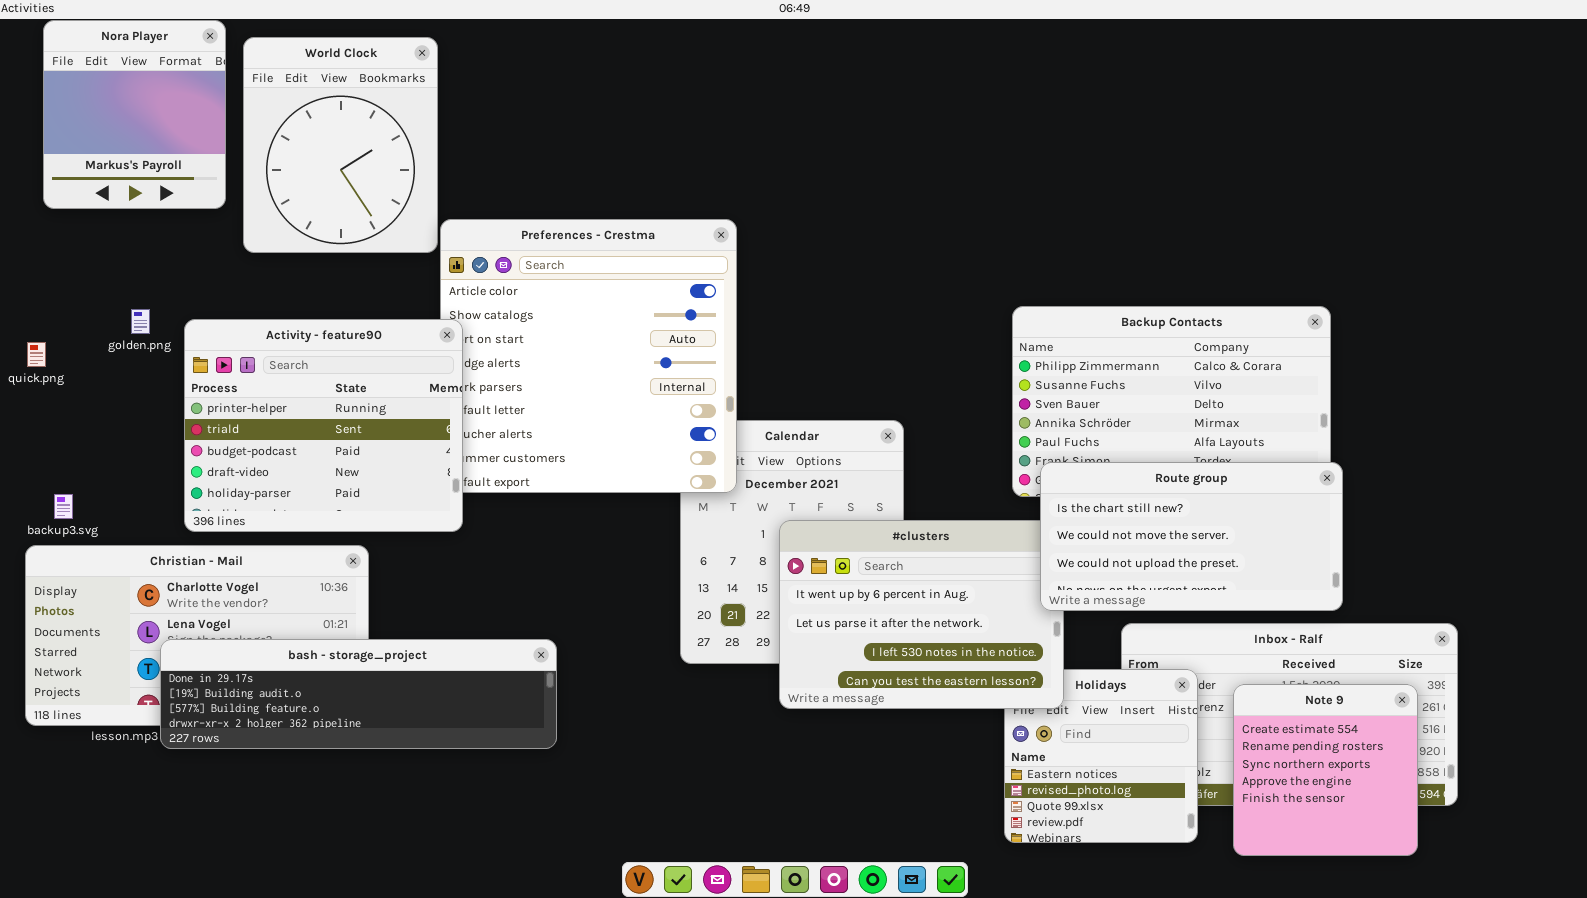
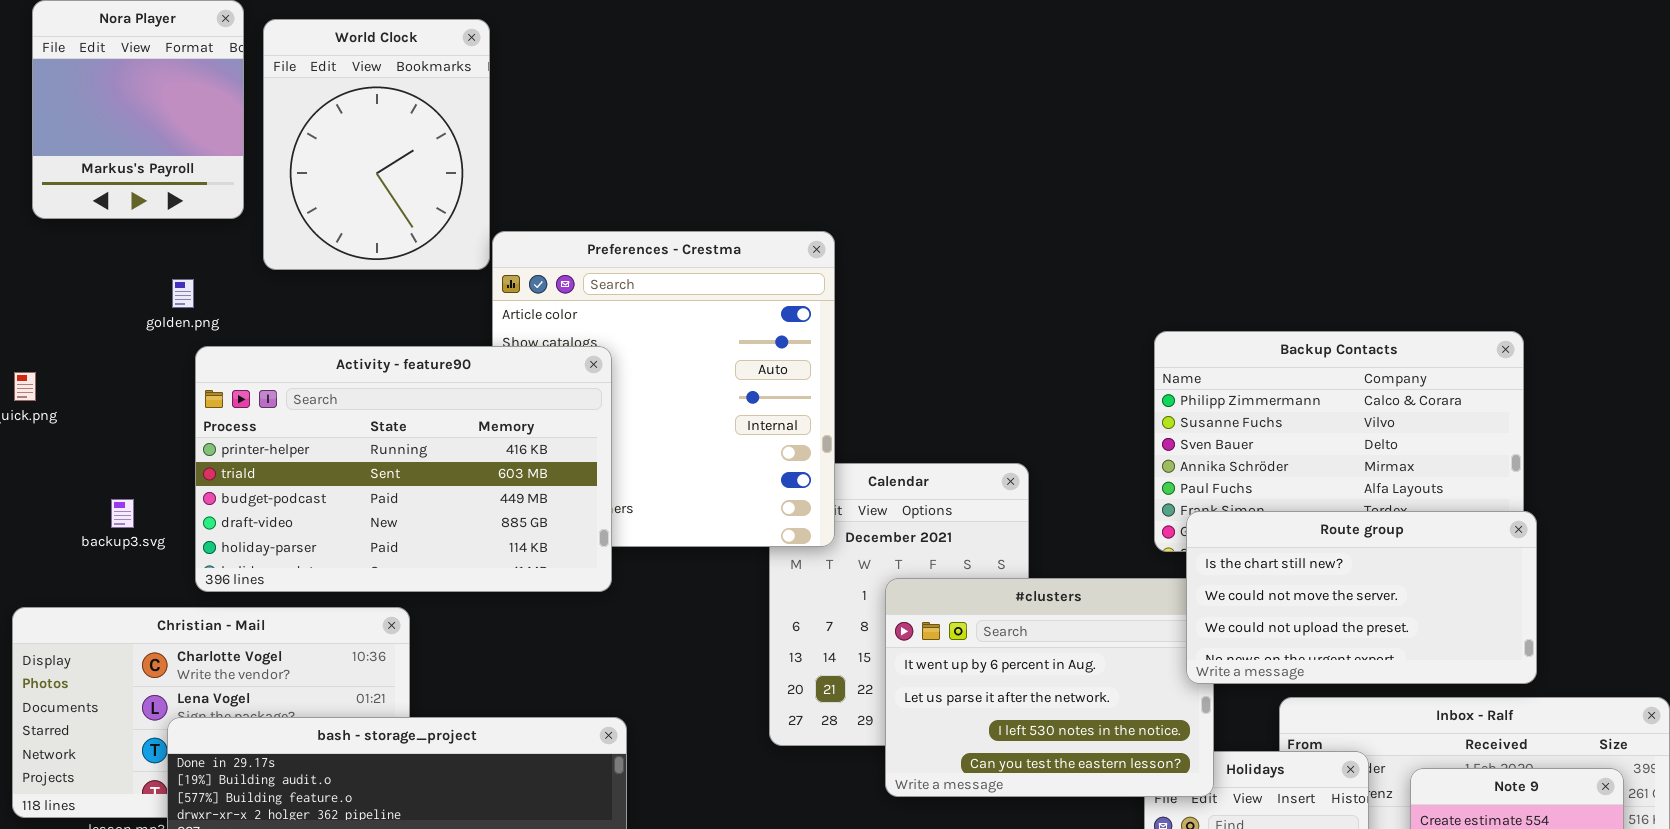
golden.png: [131,309,150,334] -> [172,279,194,308], moved
Activity - feature90: [184,319,463,532] -> [195,346,612,592], resized
backup3.svg: [54,494,73,519] -> [111,499,134,528], moved

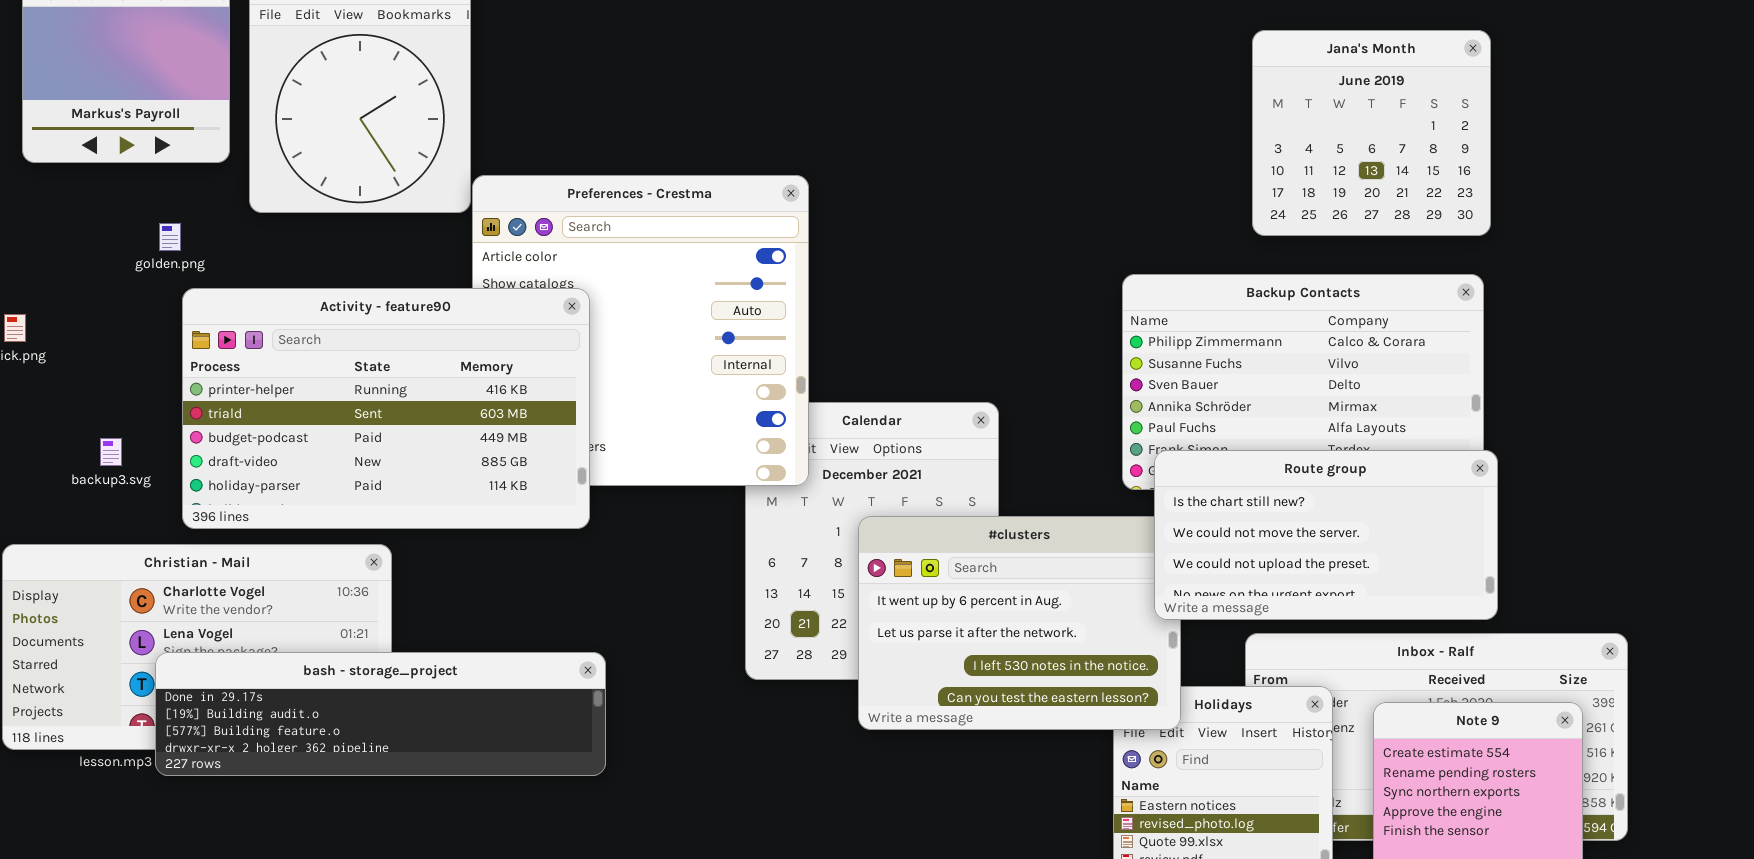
Jana's Month: none -> [1252,30,1491,236], opened

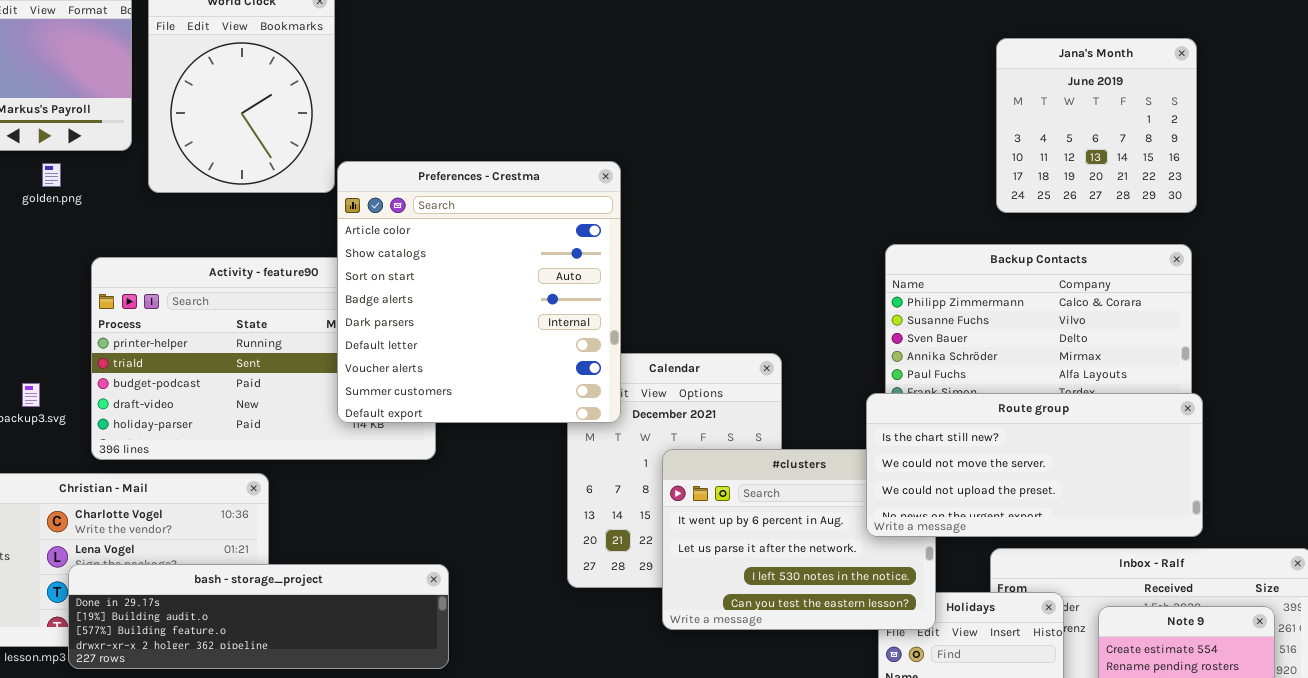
Preferences - Crestma: [472,175,809,486] -> [337,161,621,423], raised
golden.png: [159,223,181,251] -> [42,163,61,187], moved
Route group: [1154,450,1498,620] -> [866,393,1203,537], resized

